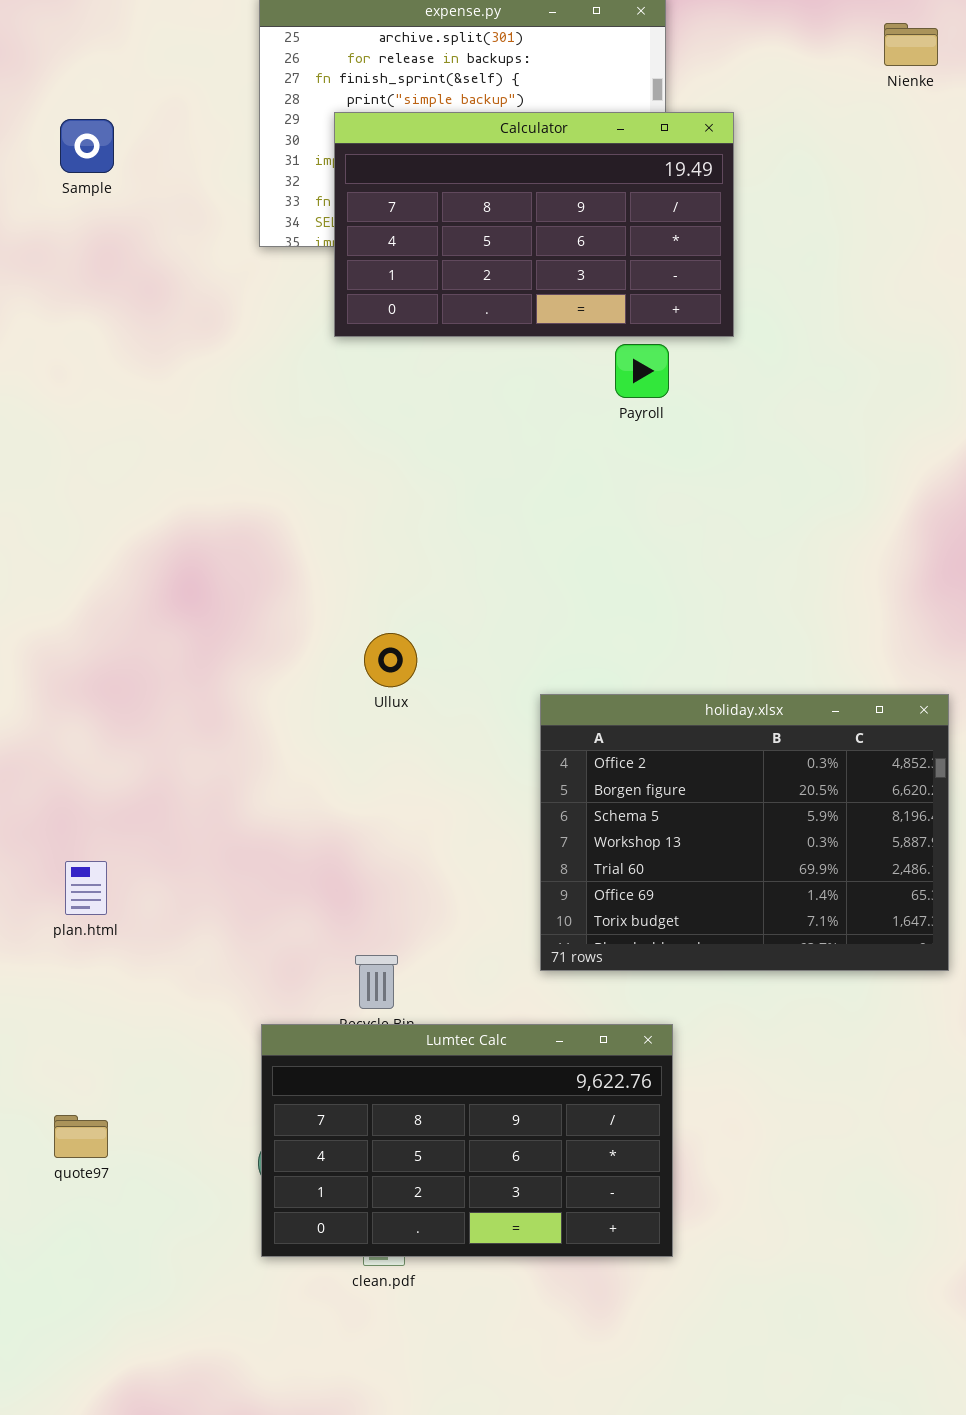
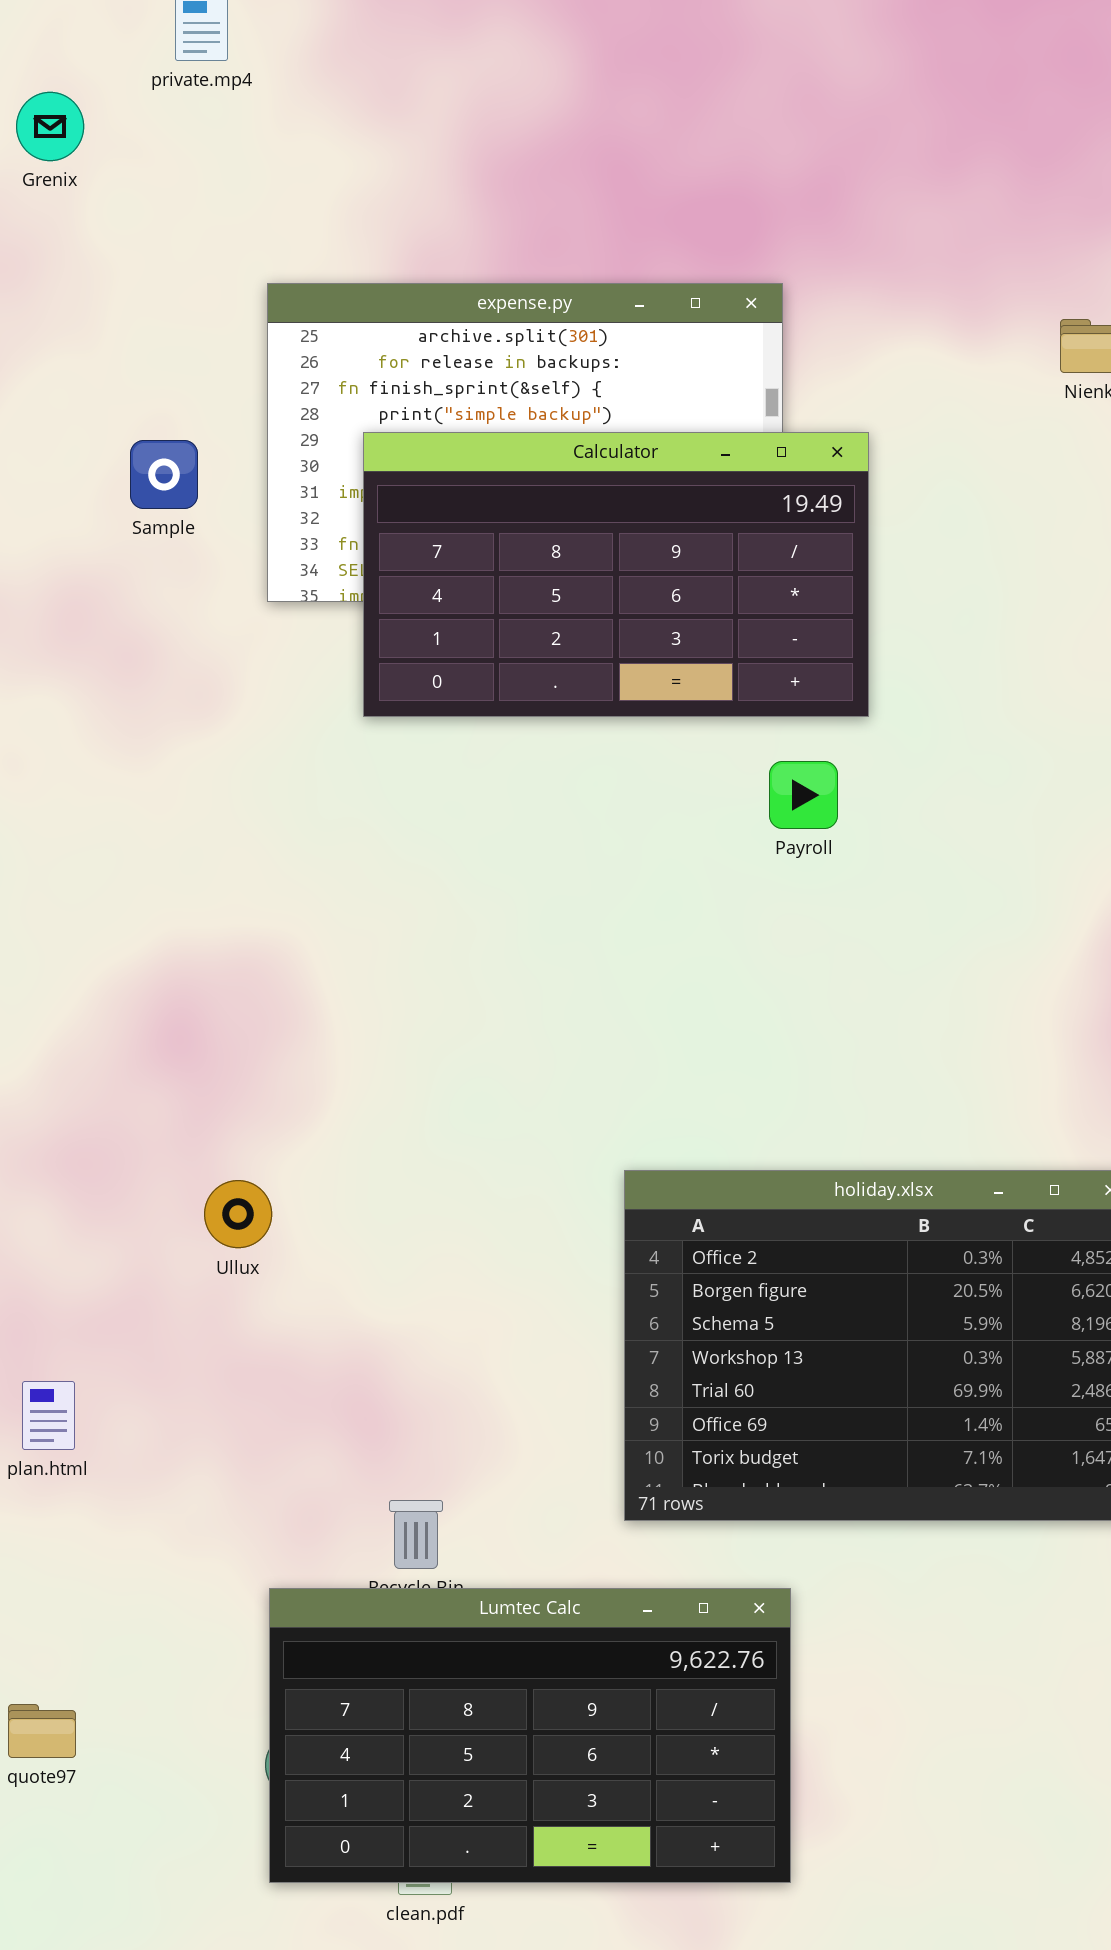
Sample: [60,119,114,173] -> [130,440,198,509], moved
Payroll: [615,344,669,398] -> [769,761,838,829], moved
Ullux: [364,633,417,687] -> [204,1180,272,1248], moved

